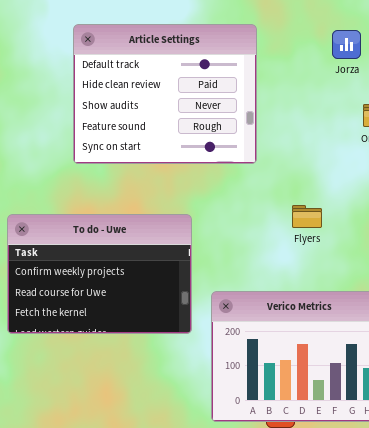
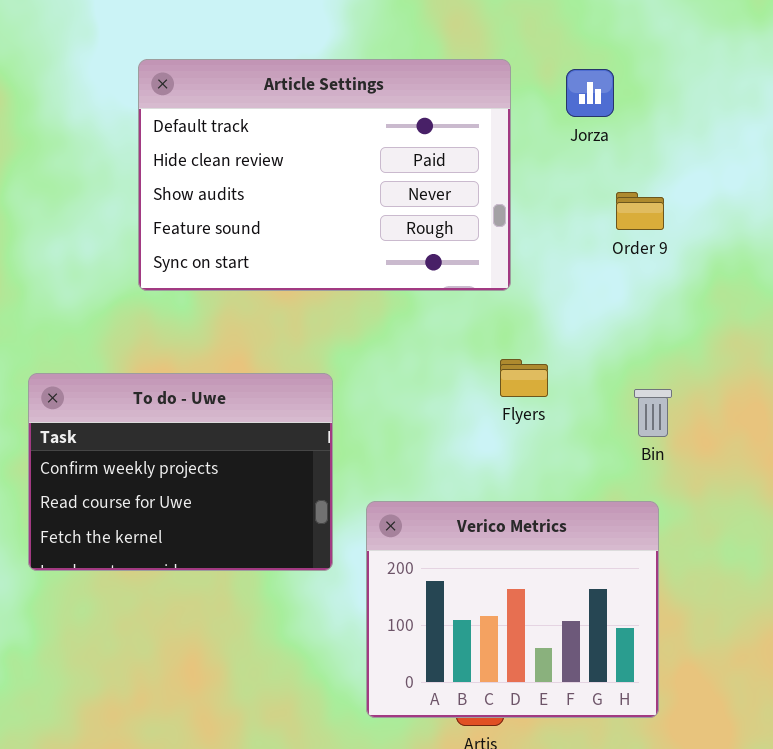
Article Settings: [73,24,257,164] -> [138,59,511,291], resized

